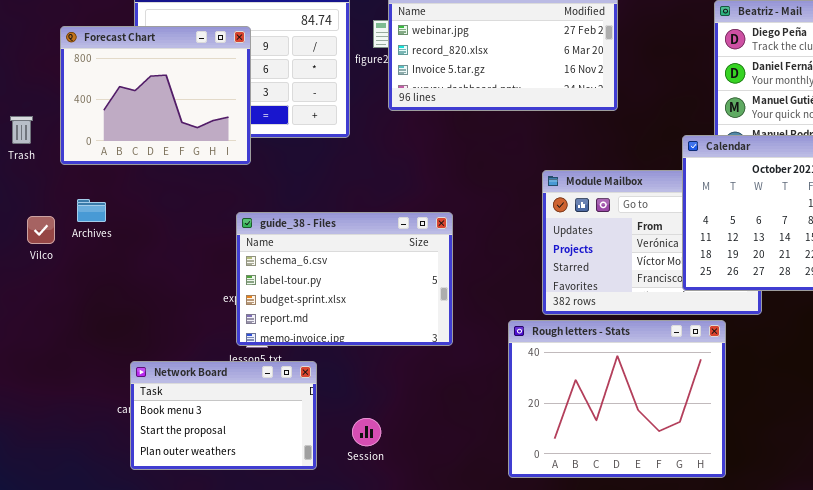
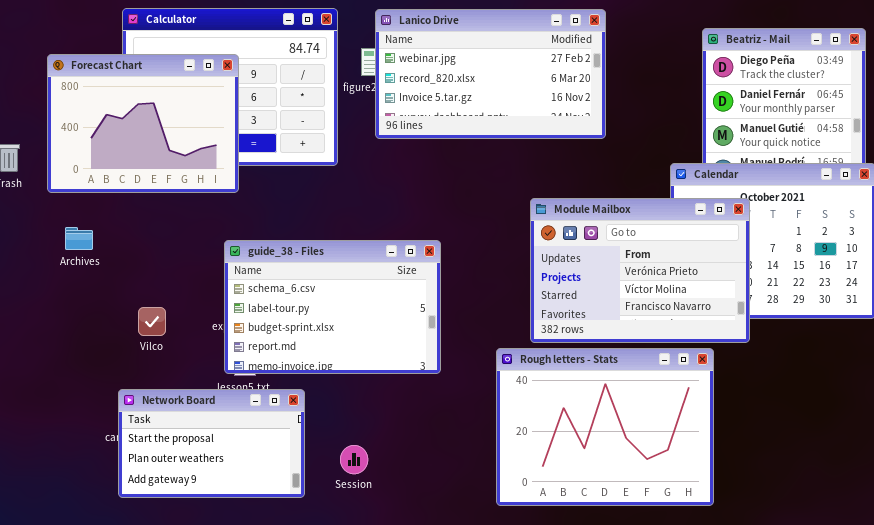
Module Mailbox: [542,170,762,315] -> [530,198,750,343], raised
Vilco: [27,216,55,244] -> [138,307,166,336], moved
Network Board: [130,361,317,470] -> [118,389,305,498], scrolled down 1 row

